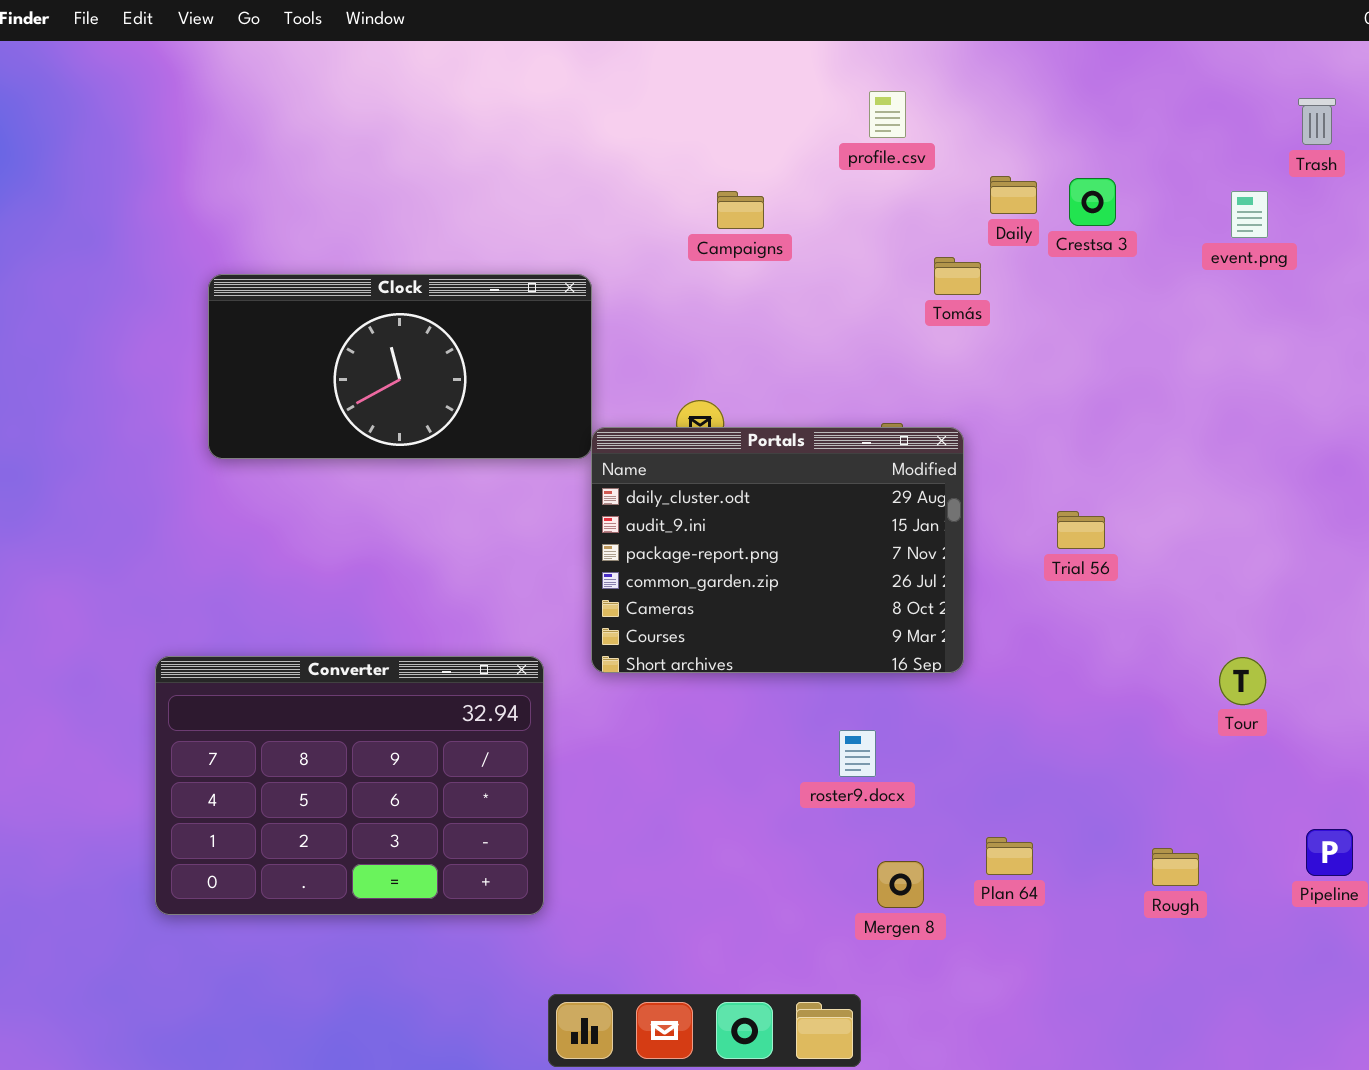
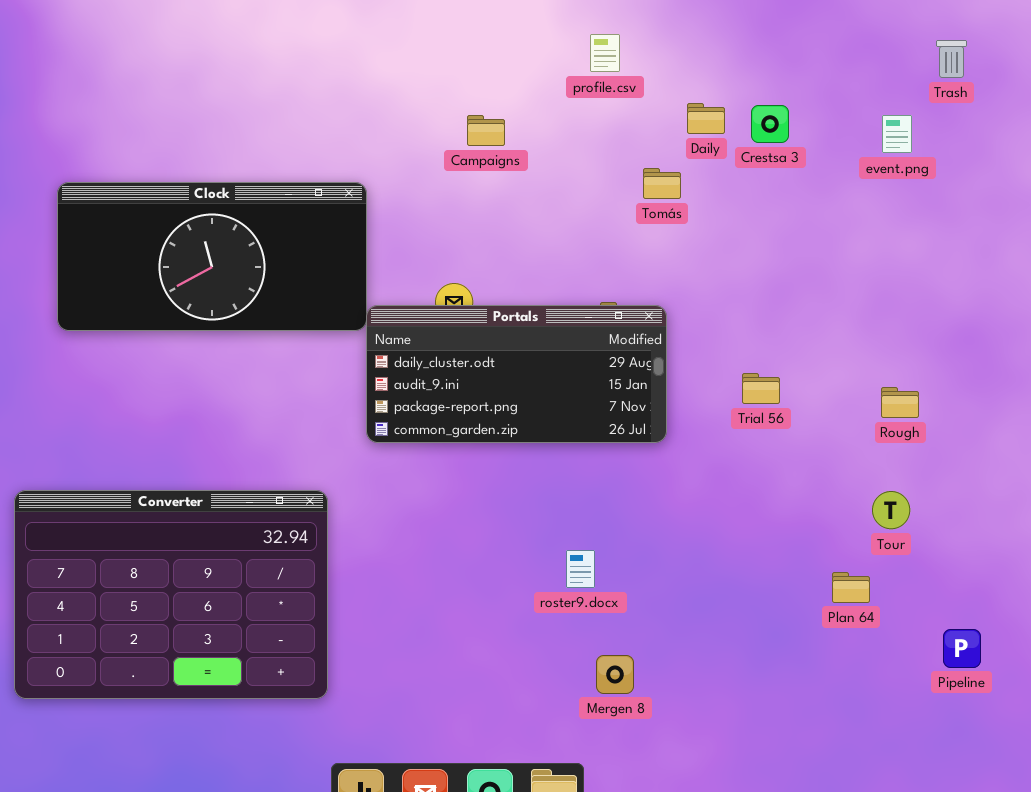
Portals: [591,427,964,673] -> [366,305,667,443], resized
Plan 64: [986,837,1033,875] -> [832,572,870,603], moved
Rough: [1152,848,1199,886] -> [881,387,919,418], moved

